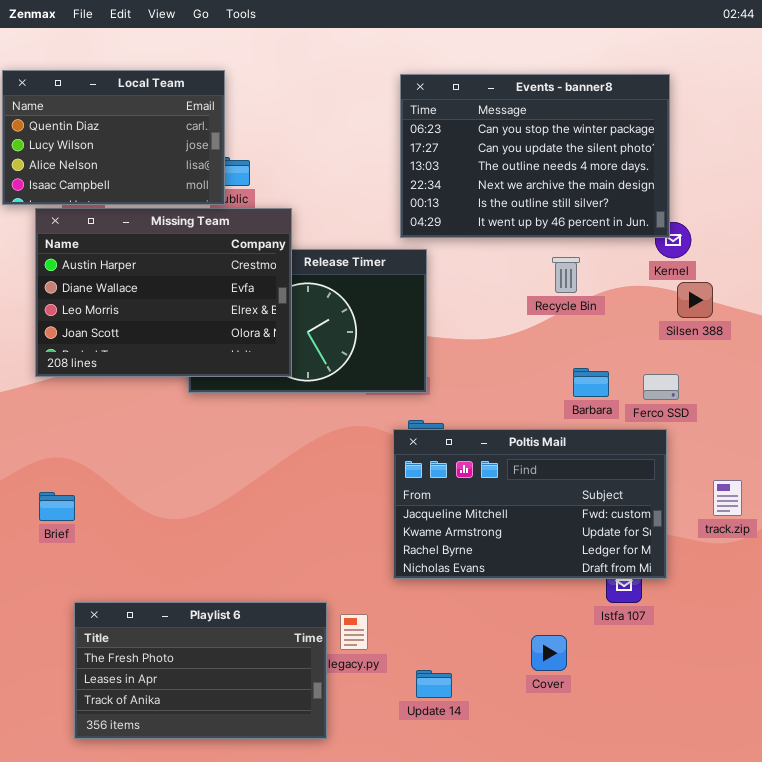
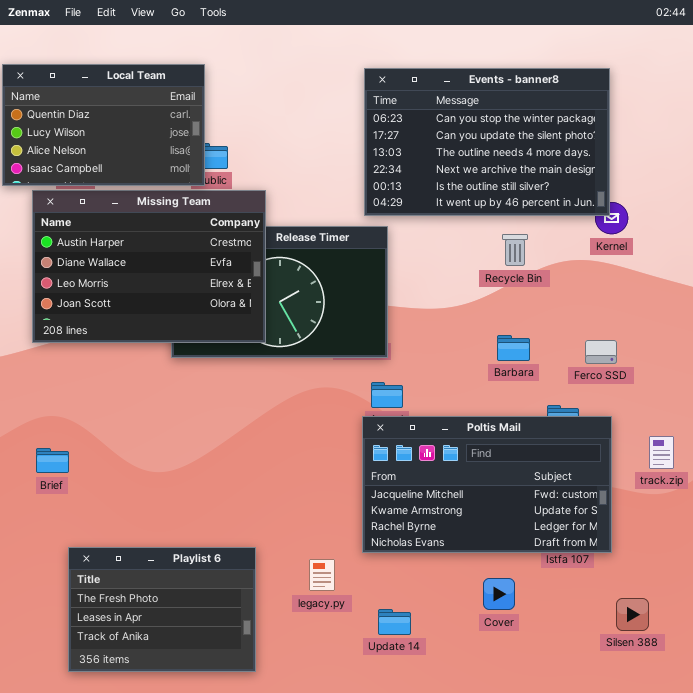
Silsen 388: [677,282,713,318] -> [616,598,649,631], moved
Barbara: [573,368,609,397] -> [497,335,530,361], moved
Poltis Mail: [393,429,667,579] -> [362,416,612,553], moved
Playlist 6: [74,602,327,739] -> [68,547,256,672], resized

